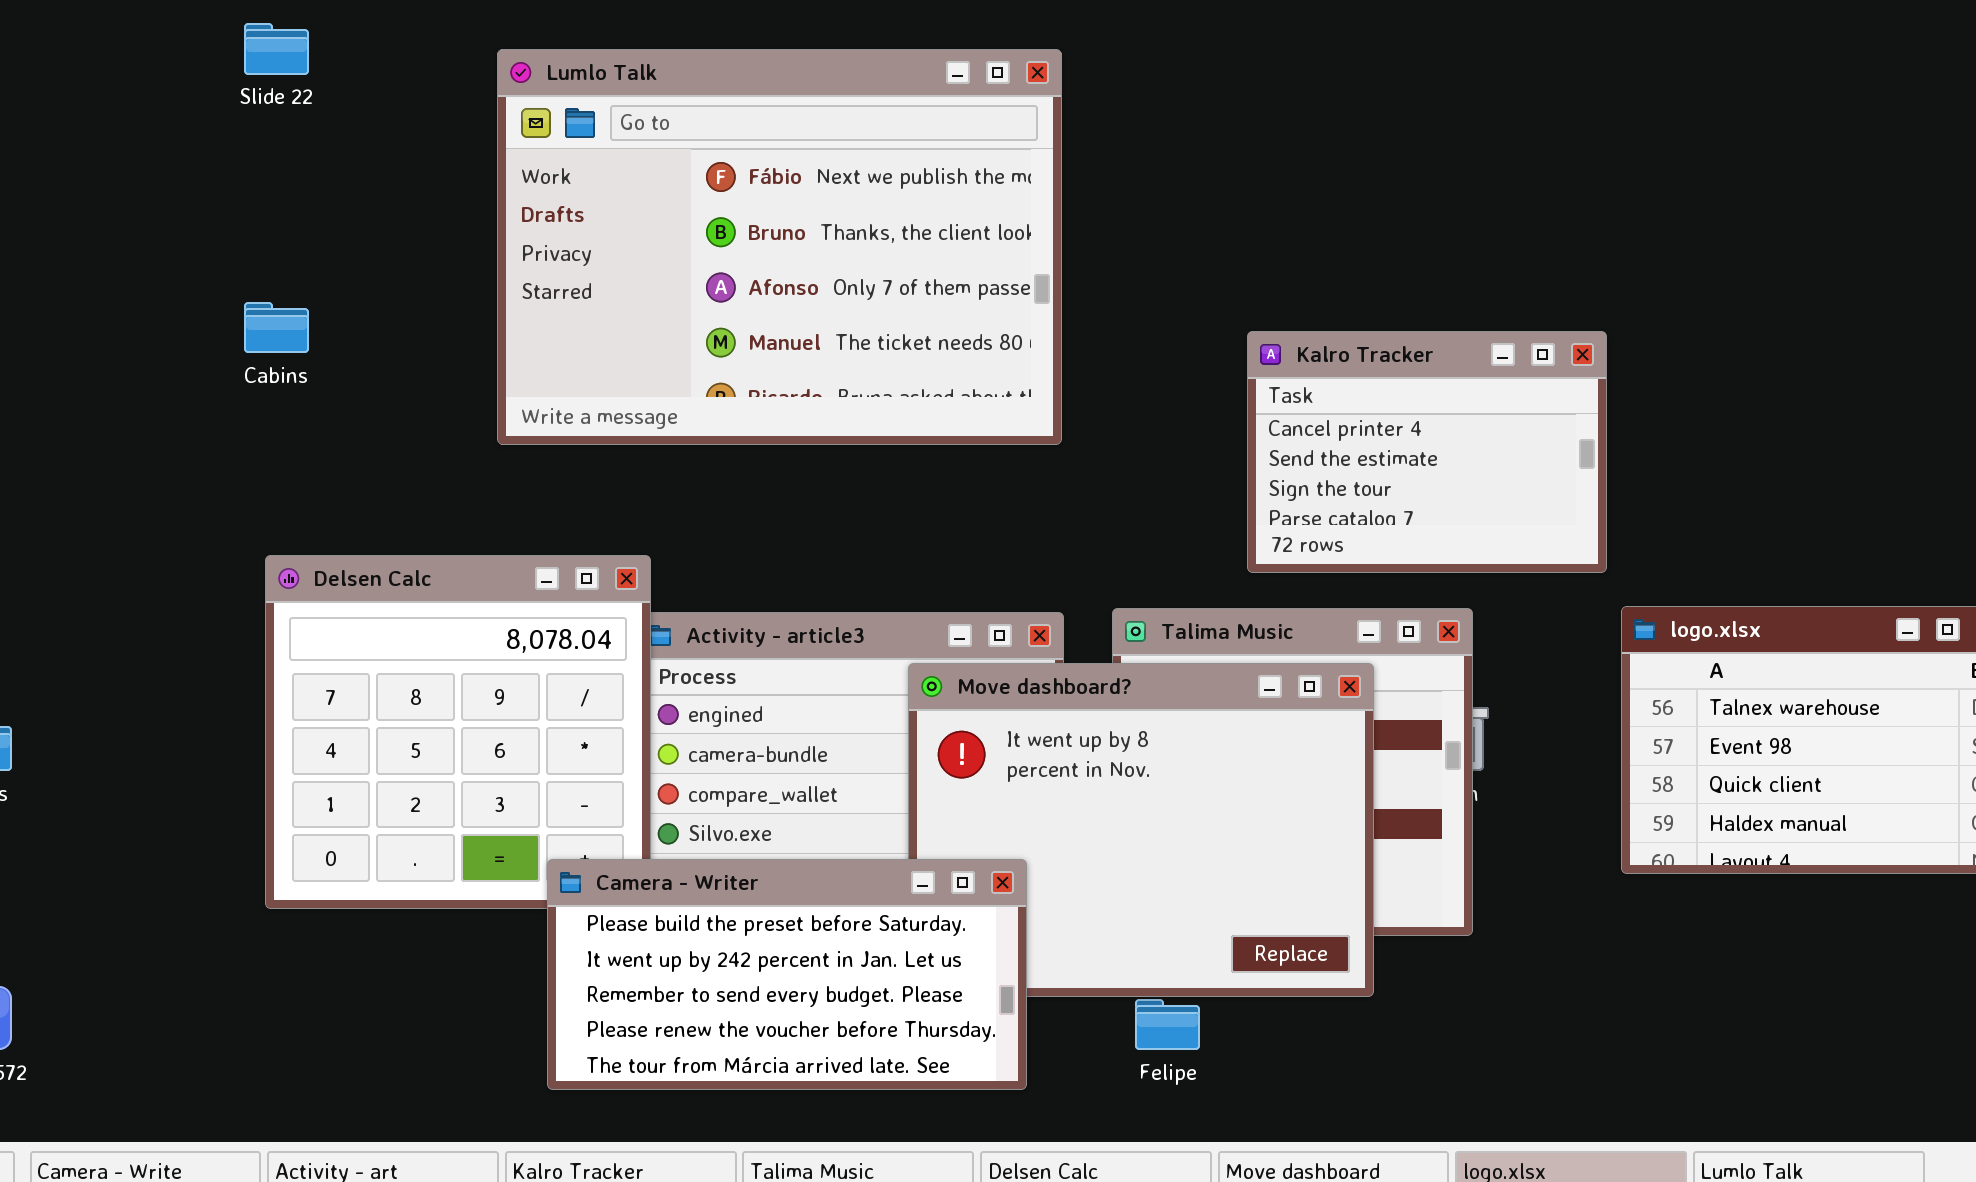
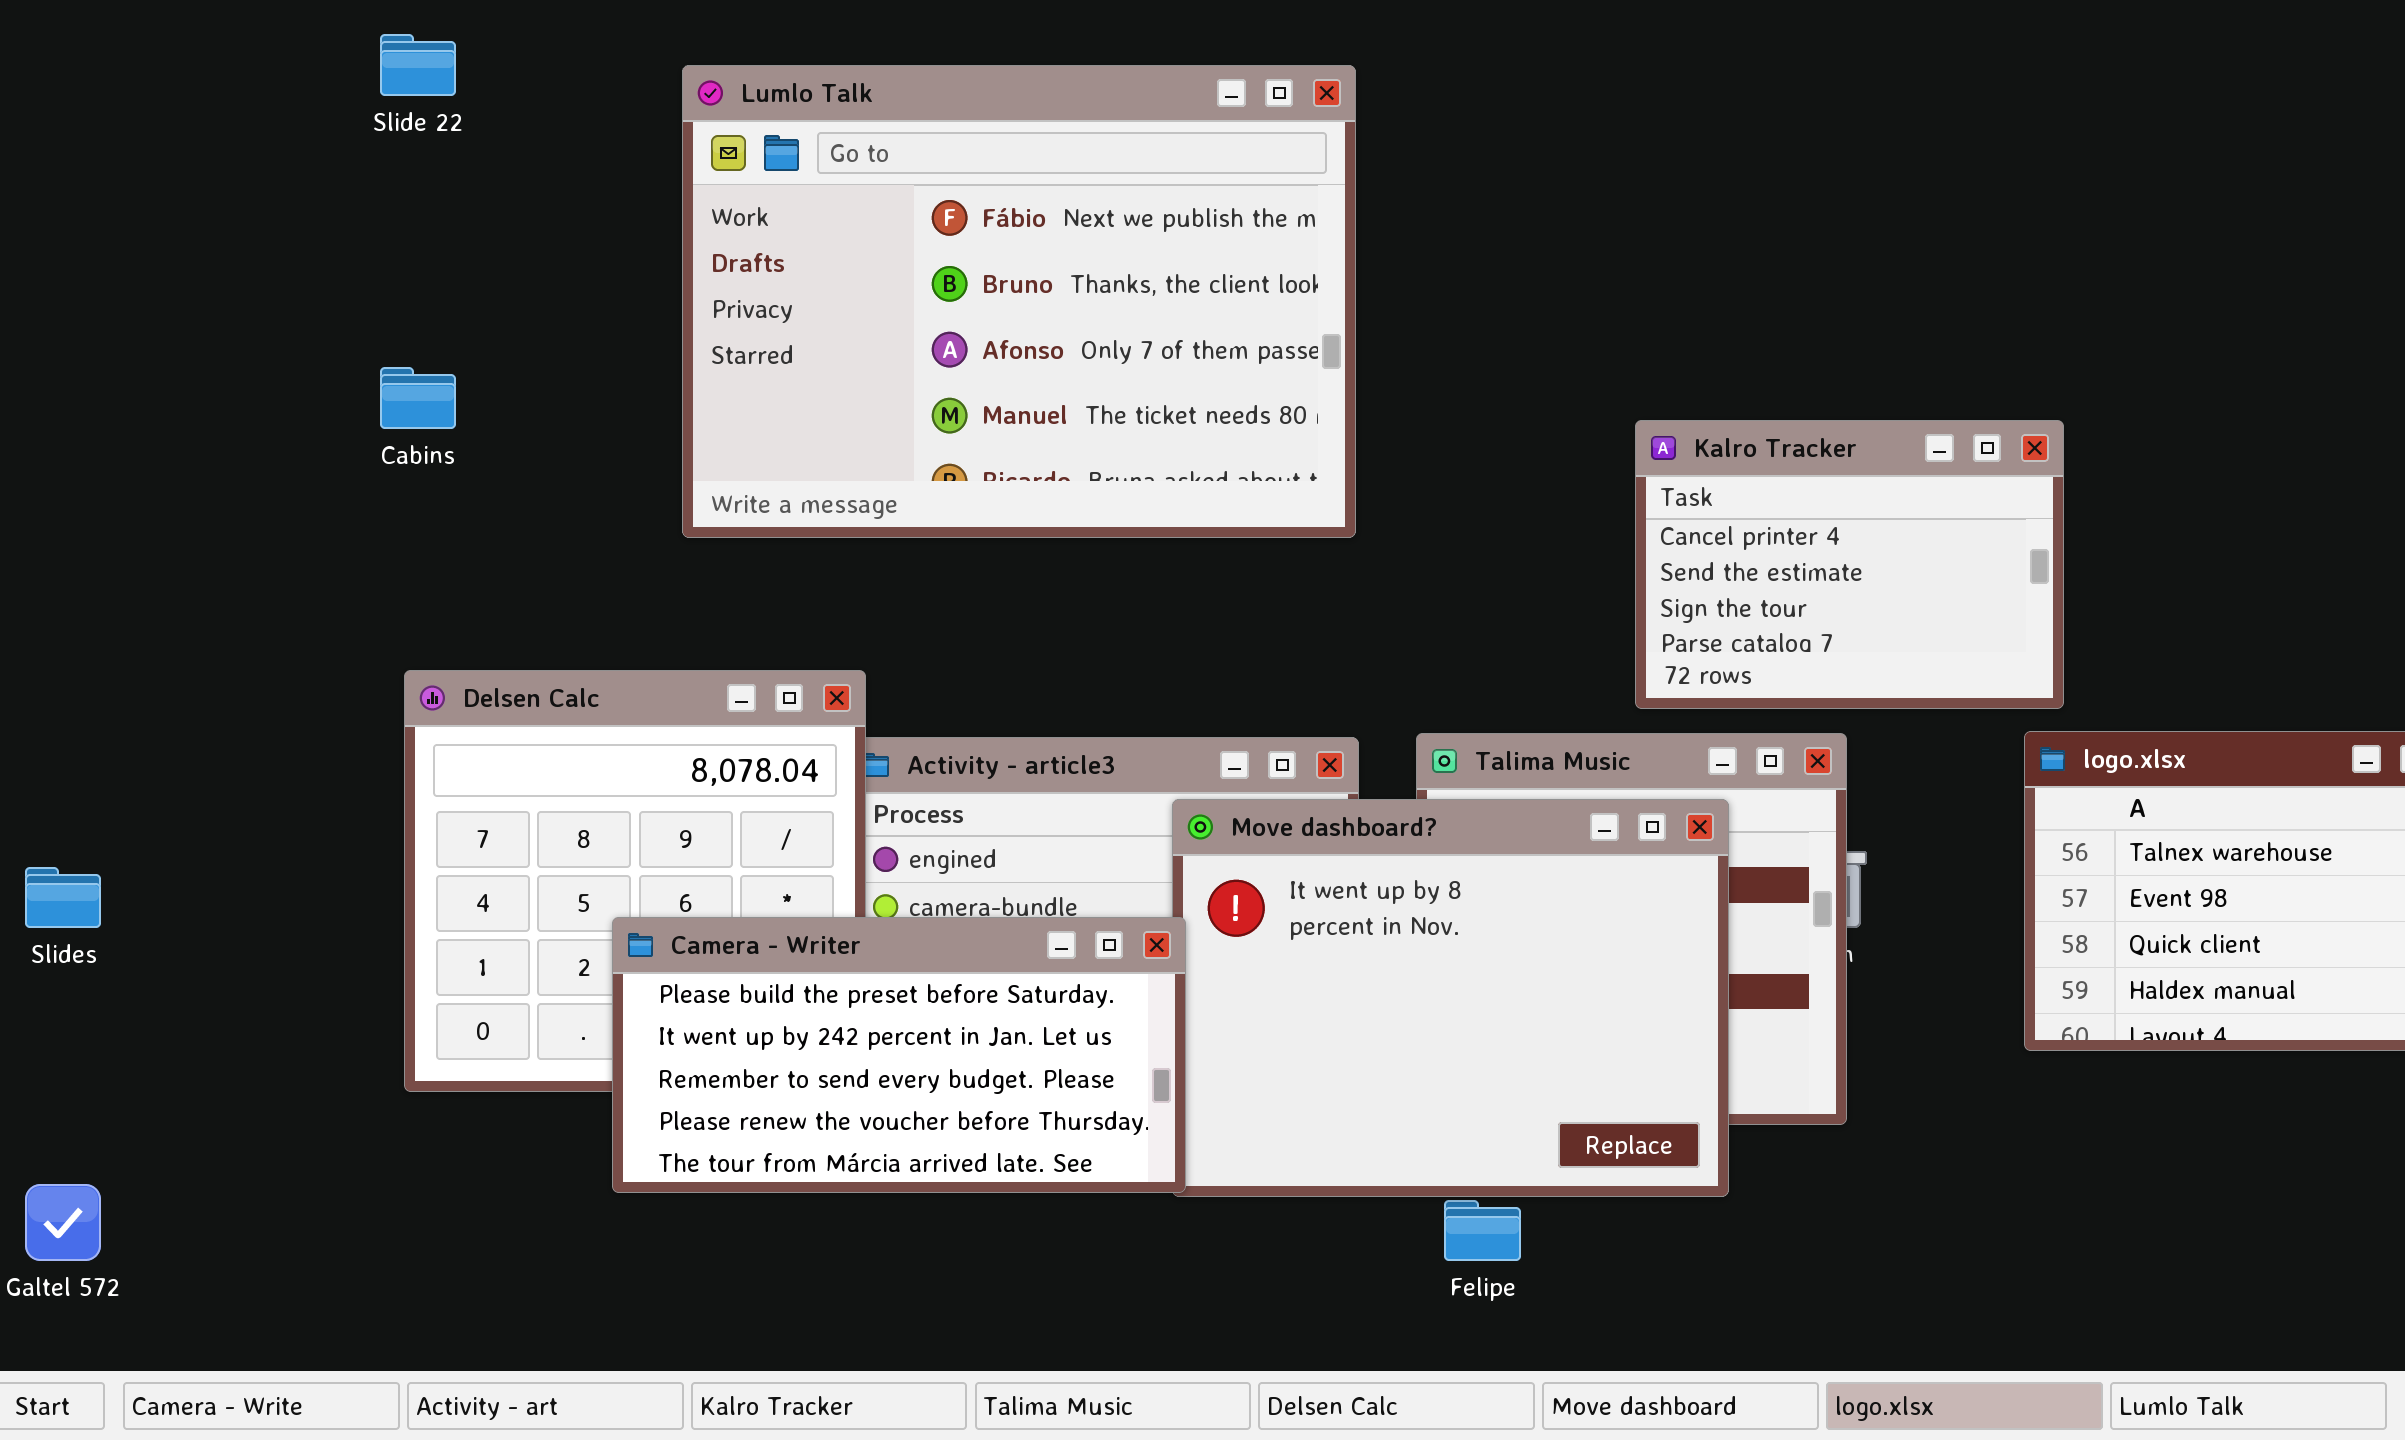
Kalro Tracker: [1247,331,1607,573] -> [1635,420,2064,709], moved
Camera - Writer: [547,859,1027,1090] -> [612,917,1186,1193], moved

